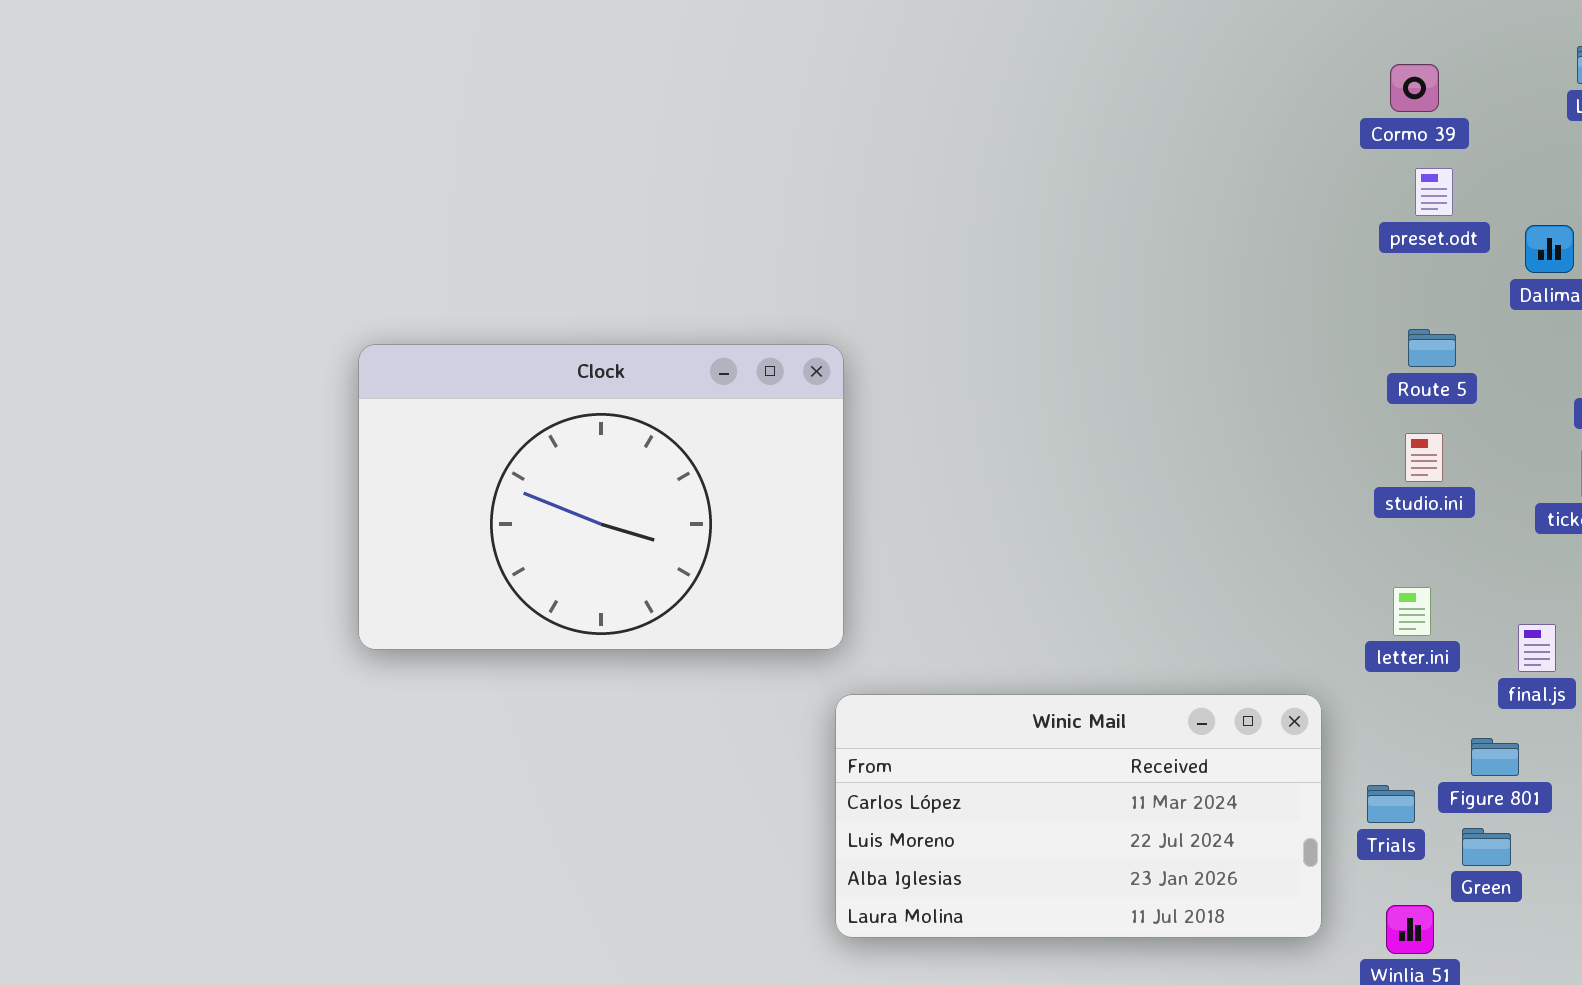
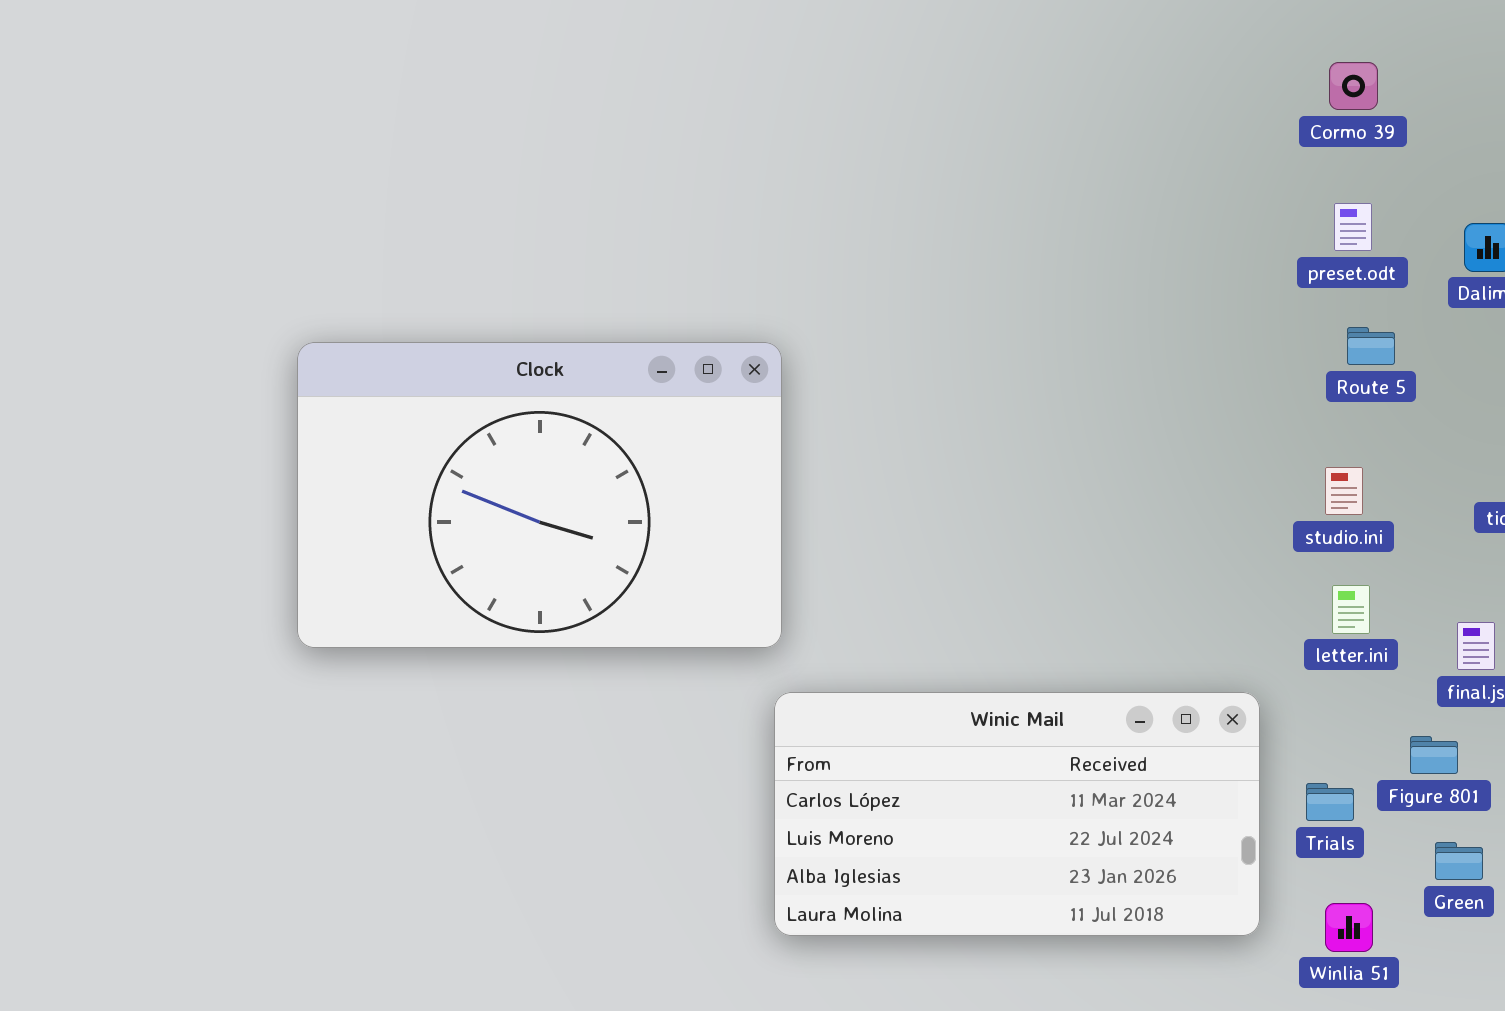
preset.odt: [1415,168,1453,216] -> [1334,203,1372,251], moved
studio.ini: [1405,433,1443,482] -> [1325,467,1363,515], moved
Green: [1462,828,1511,866] -> [1435,842,1483,880], moved

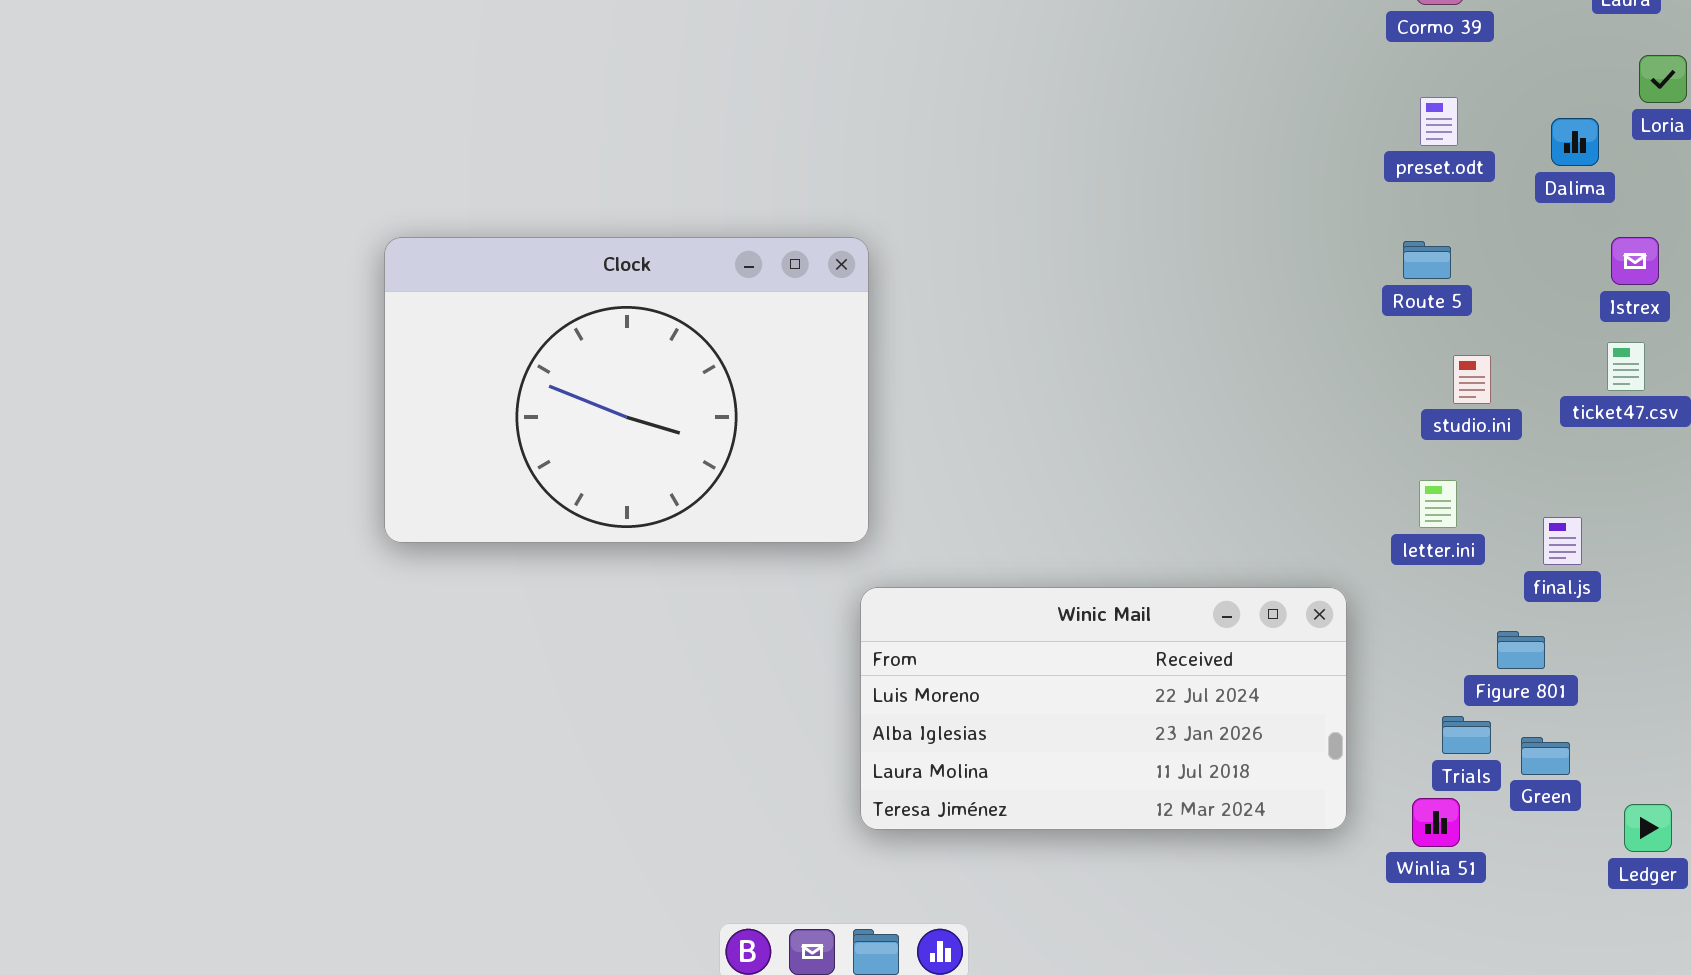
Route 5: [1347,327,1395,365] -> [1403,241,1451,279], moved
studio.ini: [1325,467,1363,515] -> [1453,355,1491,404], moved
Winic Mail: [774,692,1260,936] -> [860,587,1347,830], scrolled down 1 row
Trials: [1306,783,1354,821] -> [1442,716,1491,754], moved

